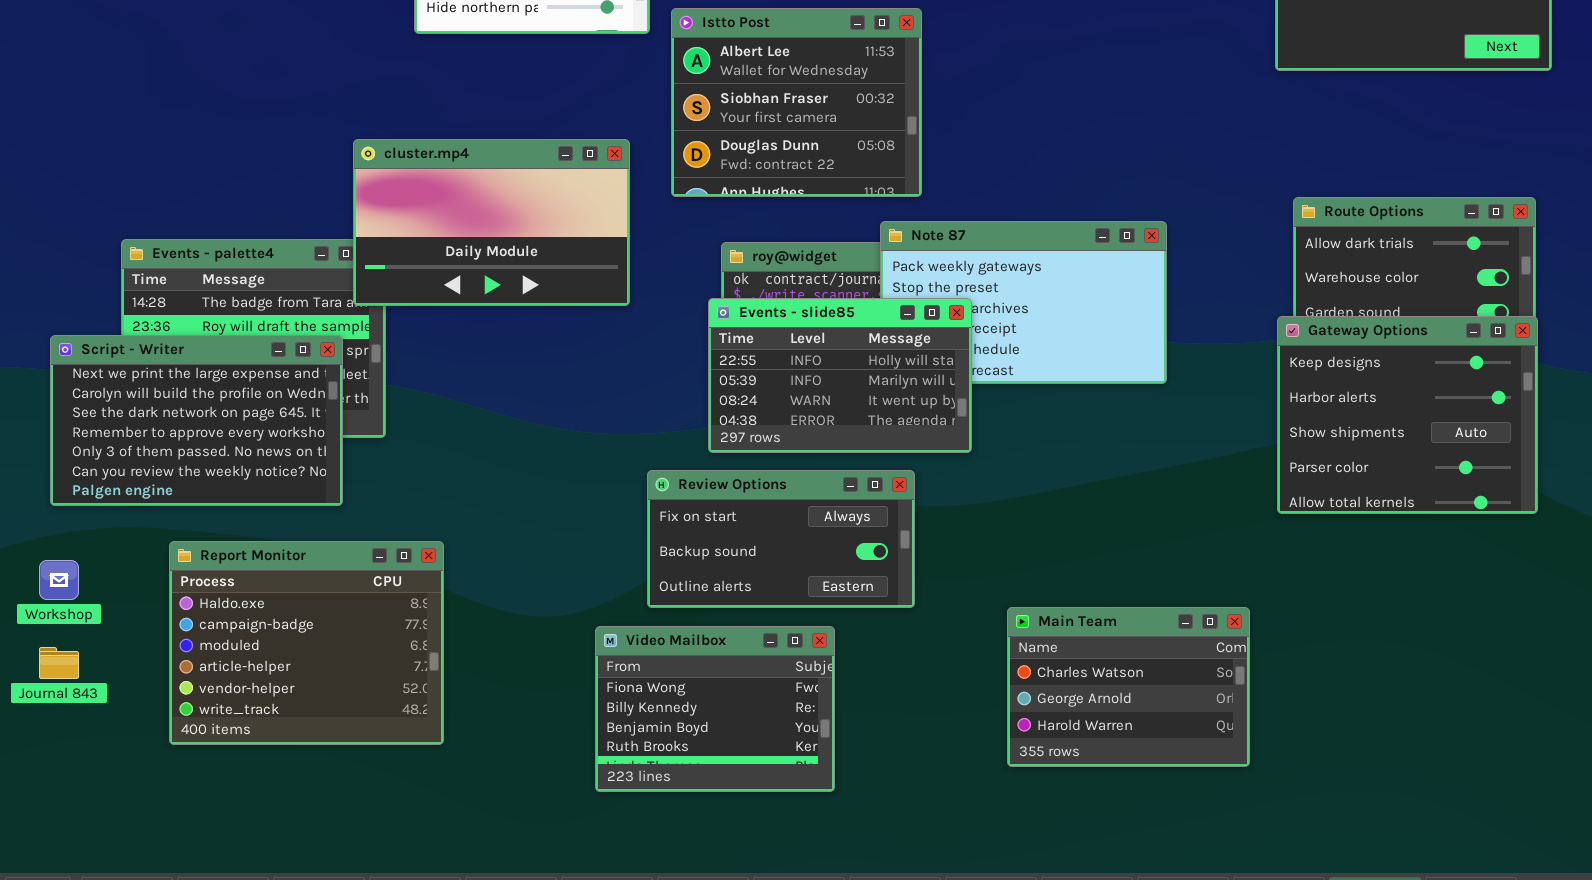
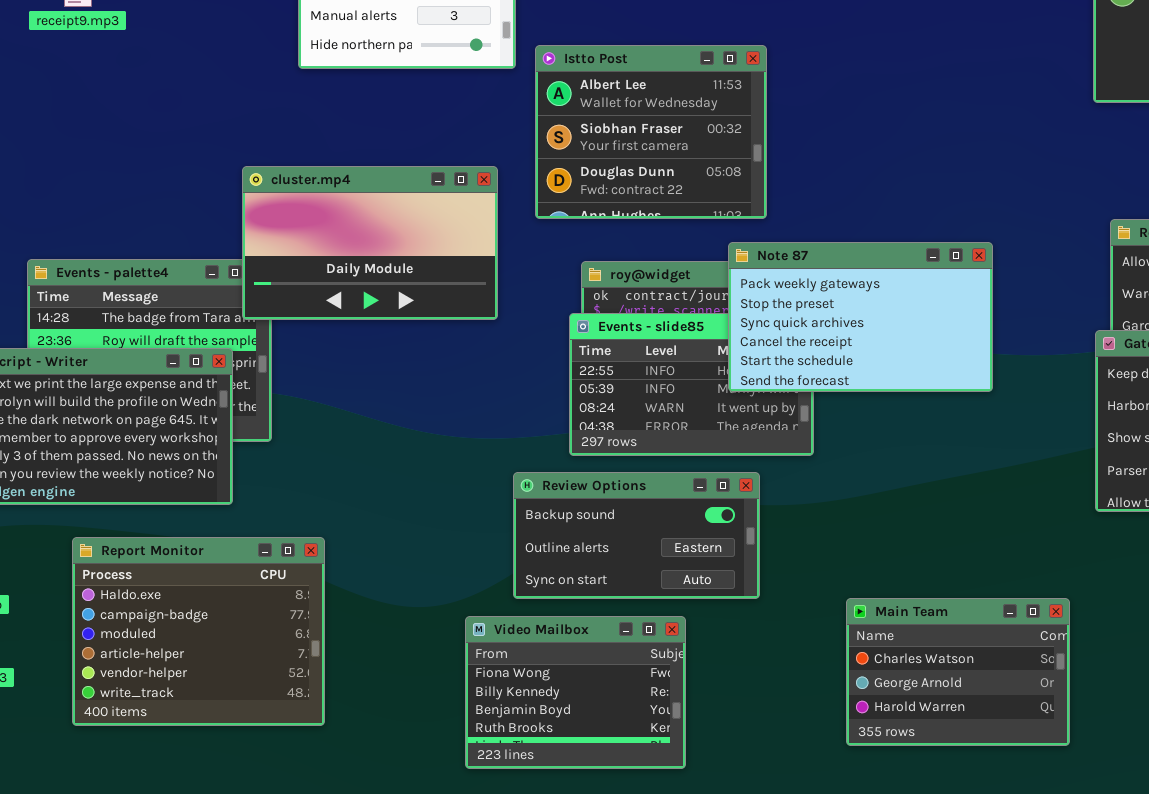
Note 87: [880,221,1167,384] -> [728,242,993,392], raised
Review Options: [647,470,915,608] -> [513,472,760,599], scrolled down 1 row

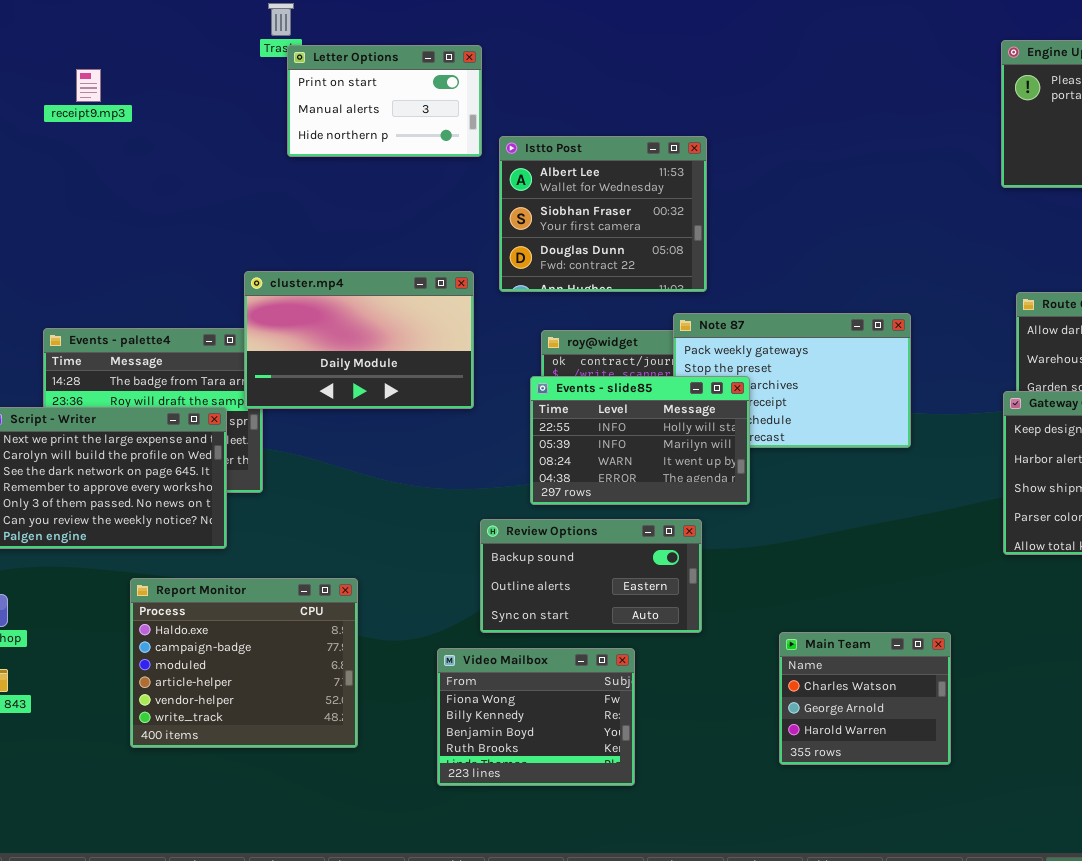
cluster.mp4: [242,166,498,320] -> [244,271,474,409], moved
Events - slide85: [569,313,814,456] -> [530,376,750,505], raised
Report Monitor: [72,537,325,726] -> [130,578,358,748], moved
Main Team: [846,598,1070,746] -> [779,632,951,765], resized

